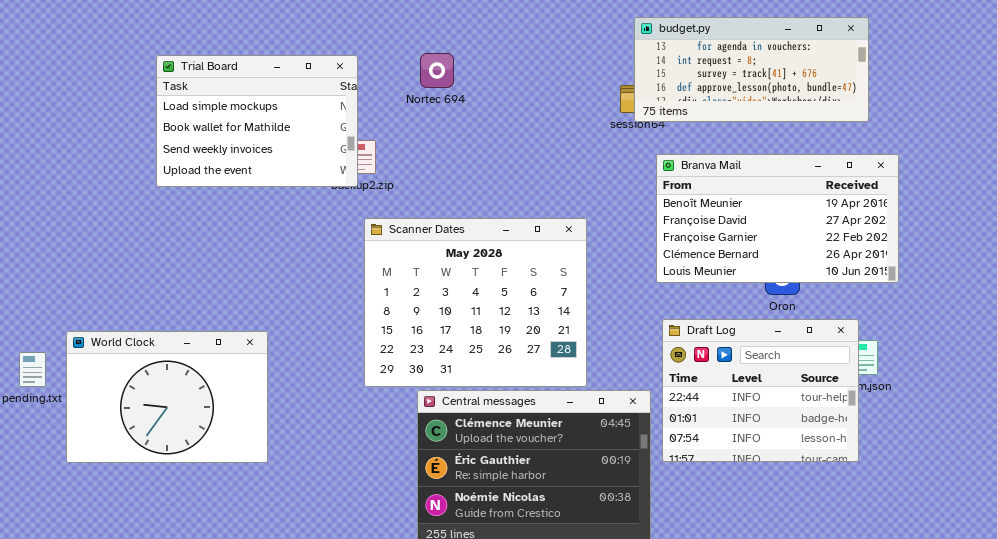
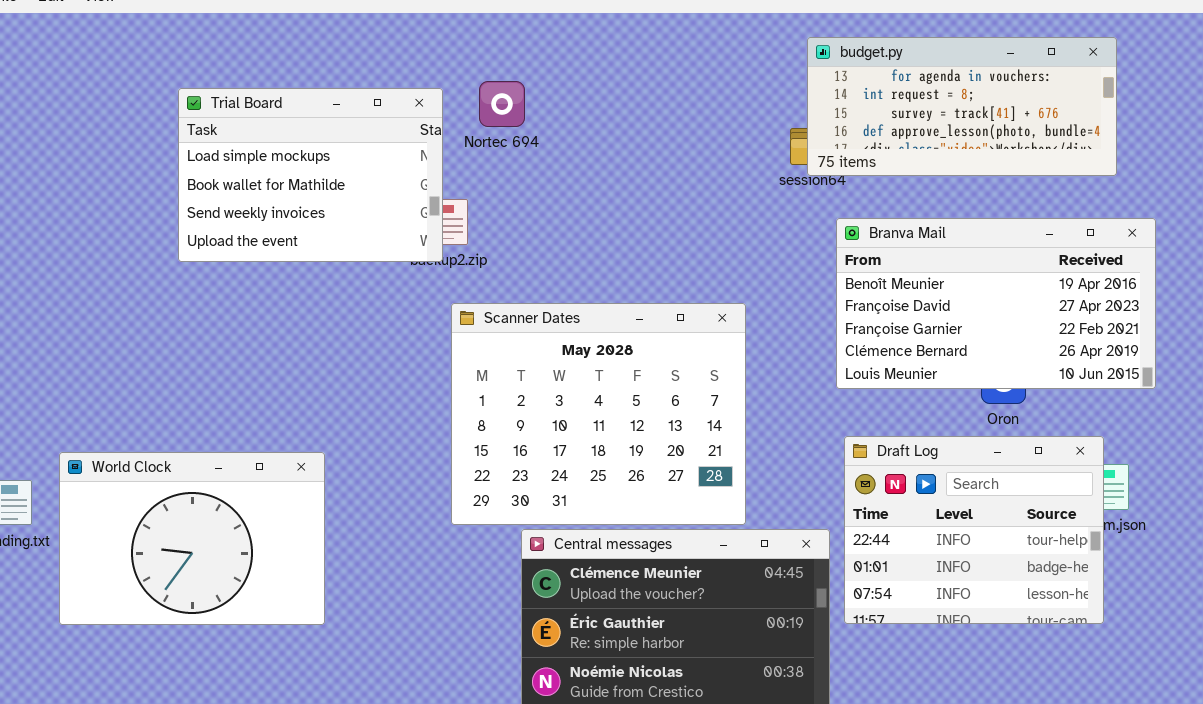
Nortec 694: [420,53,454,88] -> [479,81,525,127], moved

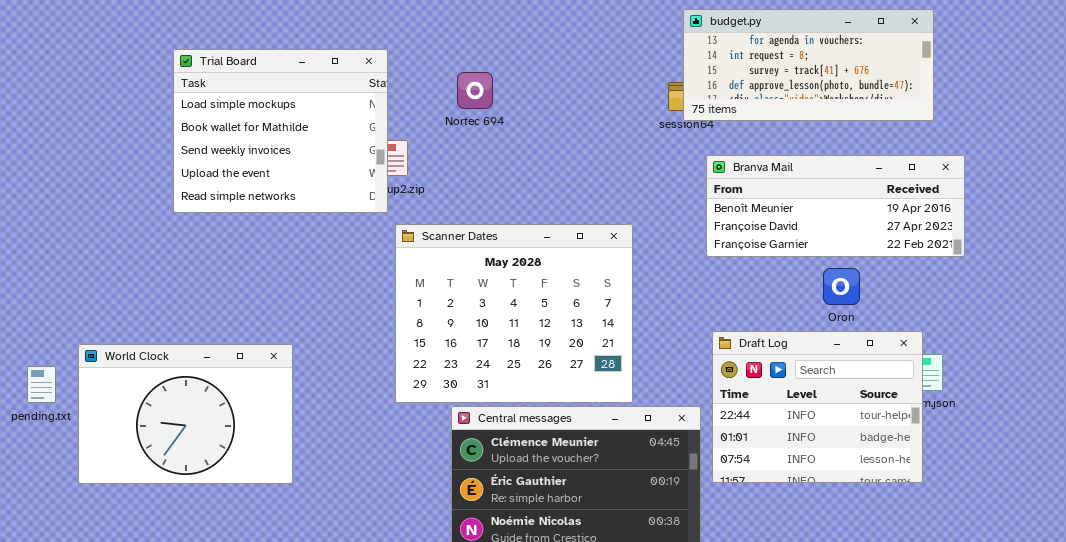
Nortec 694: [479,81,525,127] -> [457,72,493,109], moved
Trial Board: [178,88,443,262] -> [173,49,388,213], resized
Branva Mail: [836,218,1156,389] -> [706,155,965,257], resized

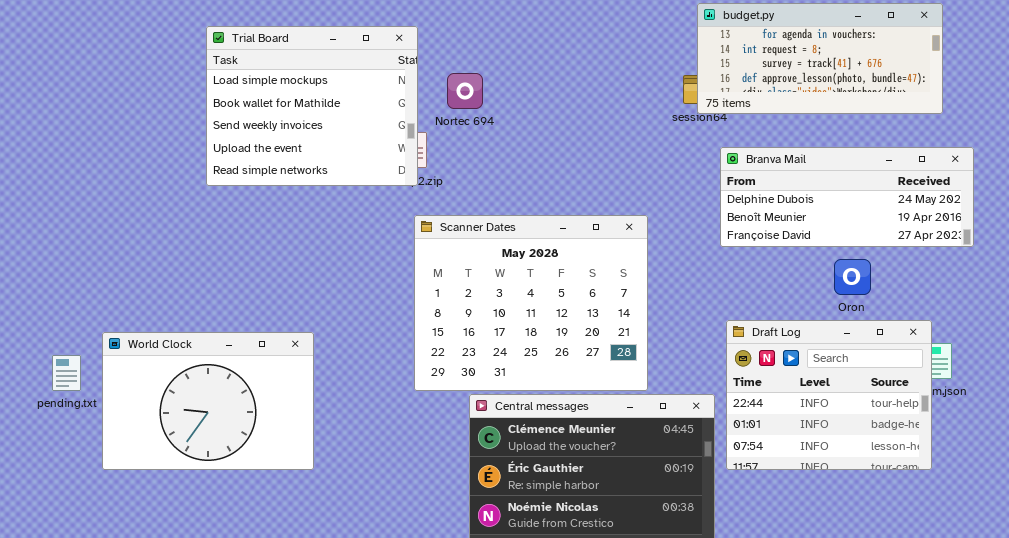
Trial Board: [173,49,388,213] -> [206,26,418,186], moved
Nortec 694: [457,72,493,109] -> [447,73,483,109], moved
Branva Mail: [706,155,965,257] -> [720,147,974,247], scrolled up 1 row

